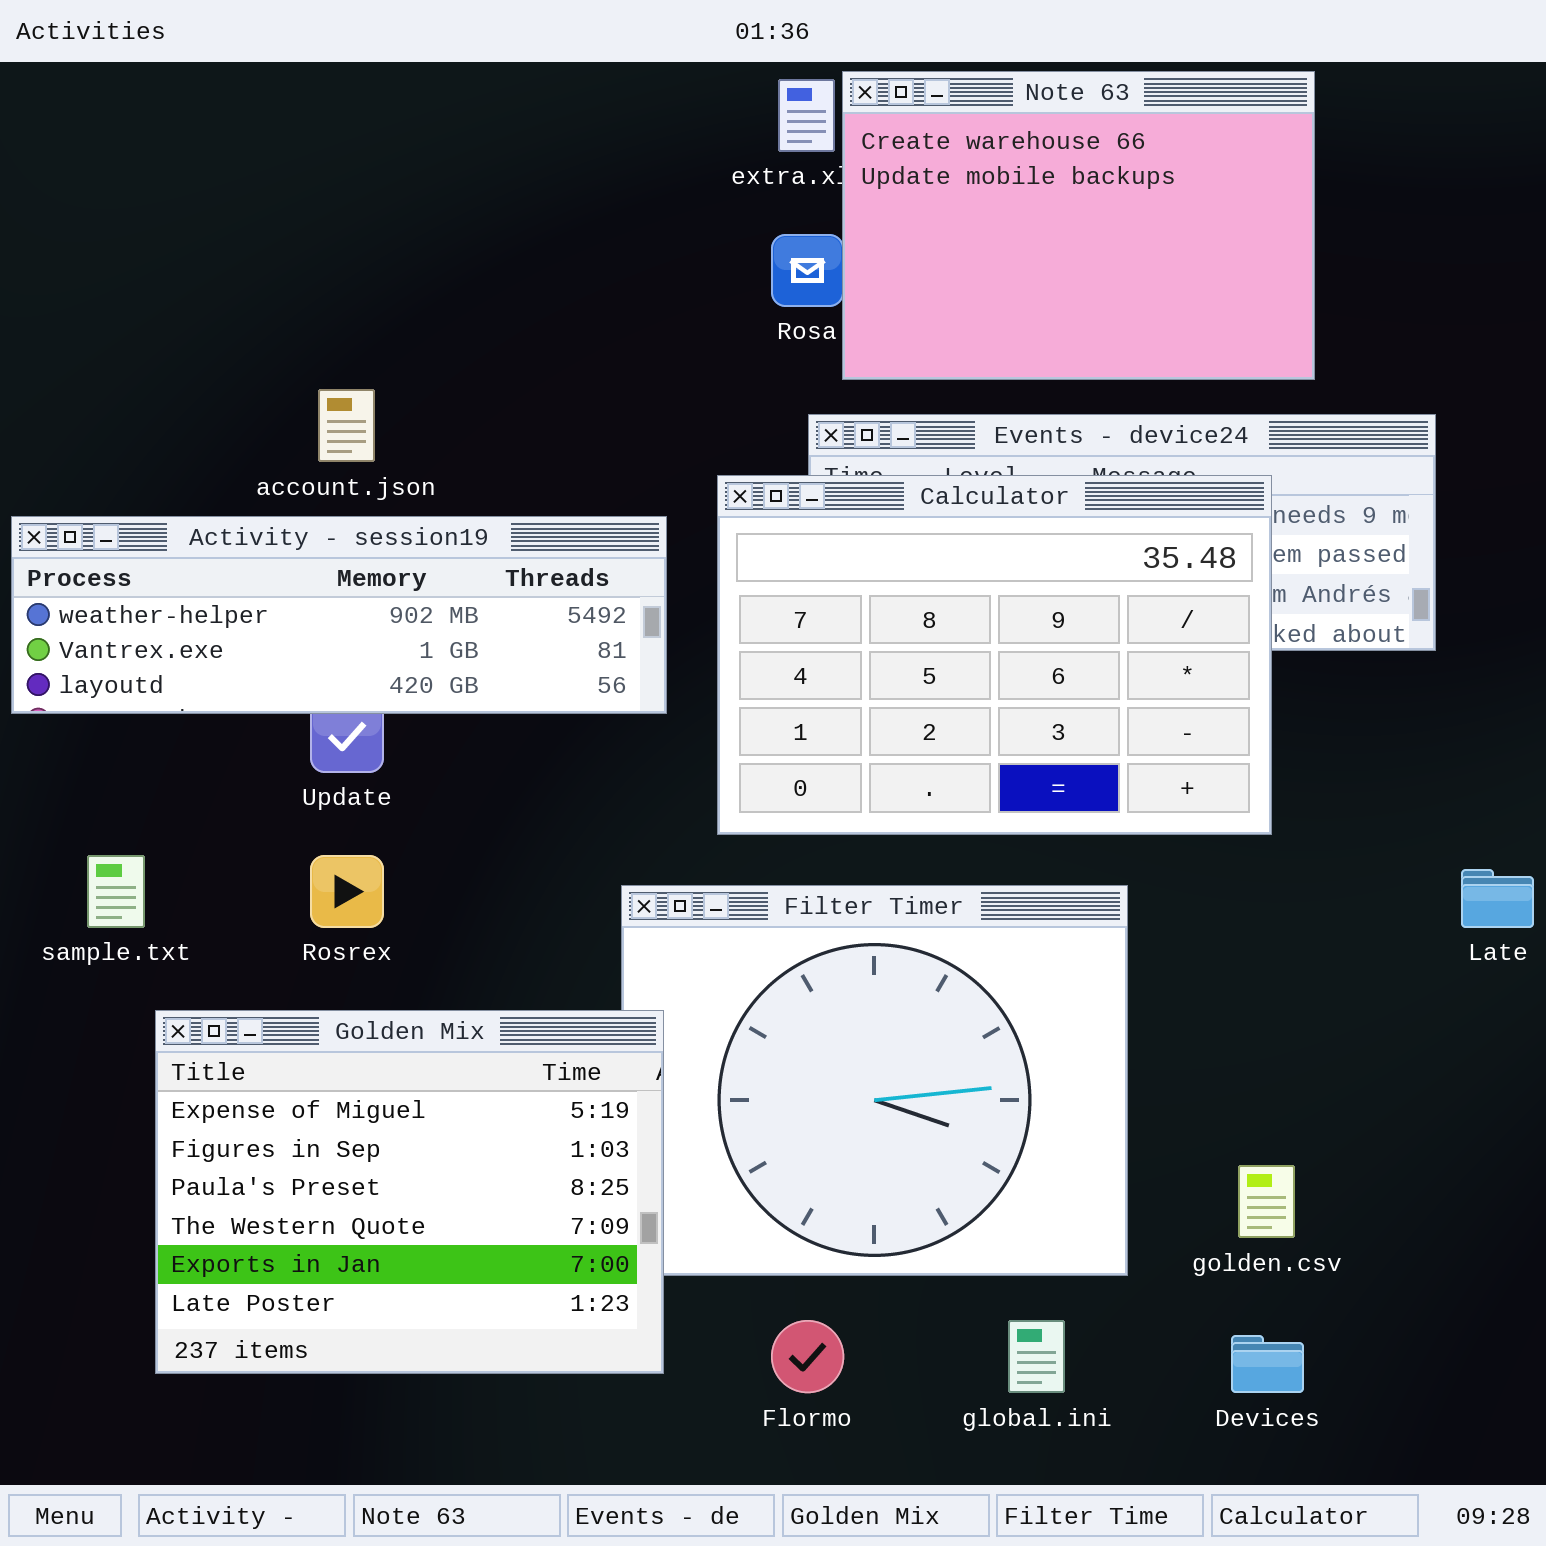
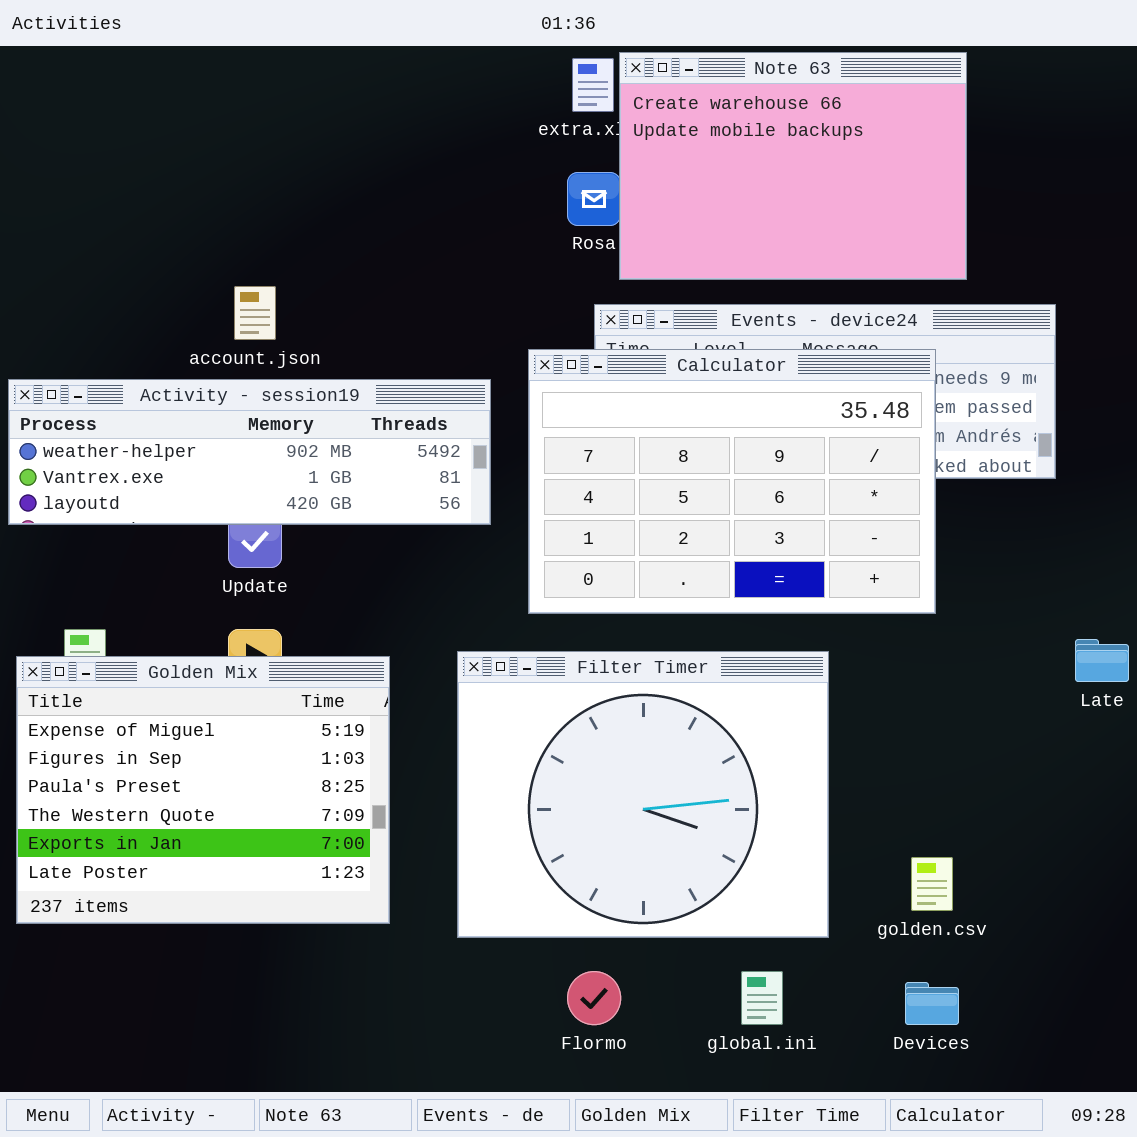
Golden Mix: [155,1010,664,1374] -> [16,656,390,924], moved

